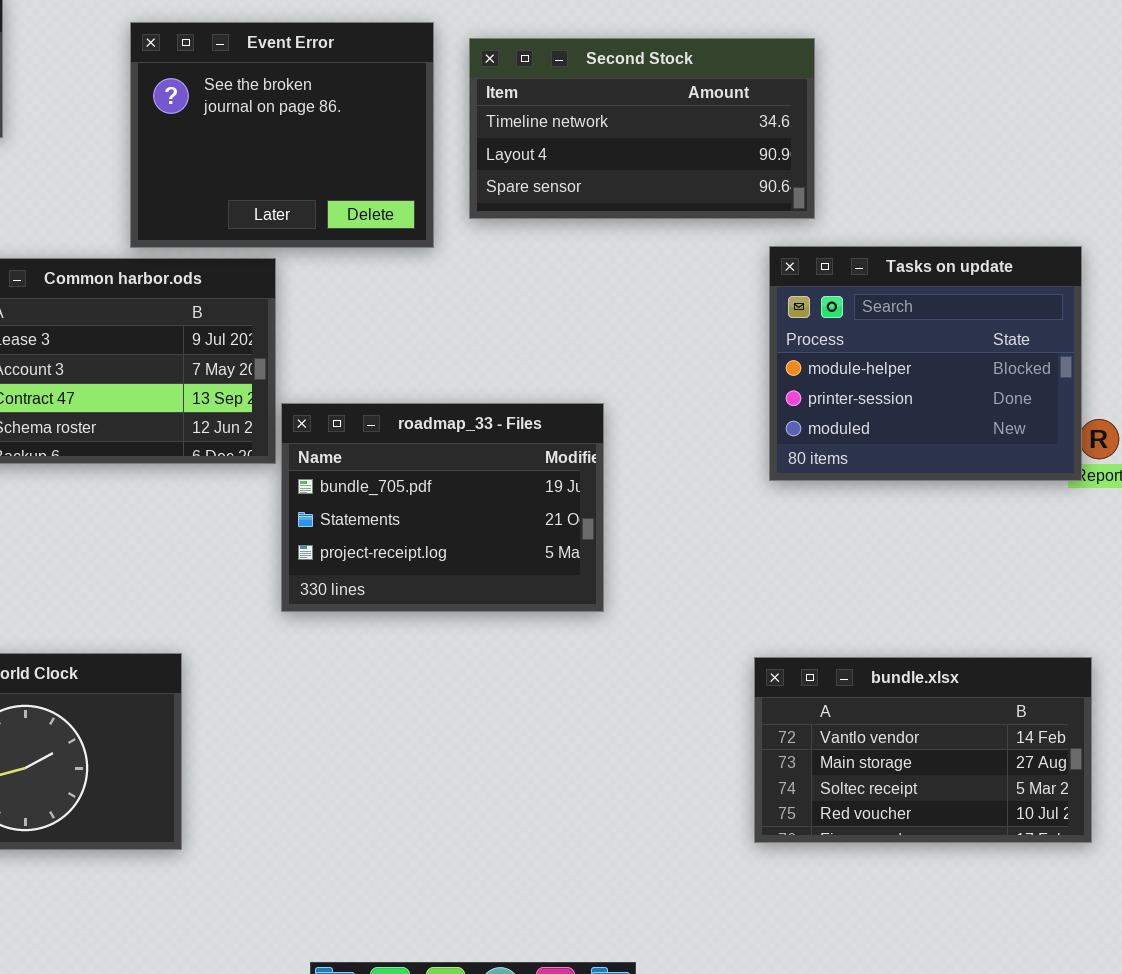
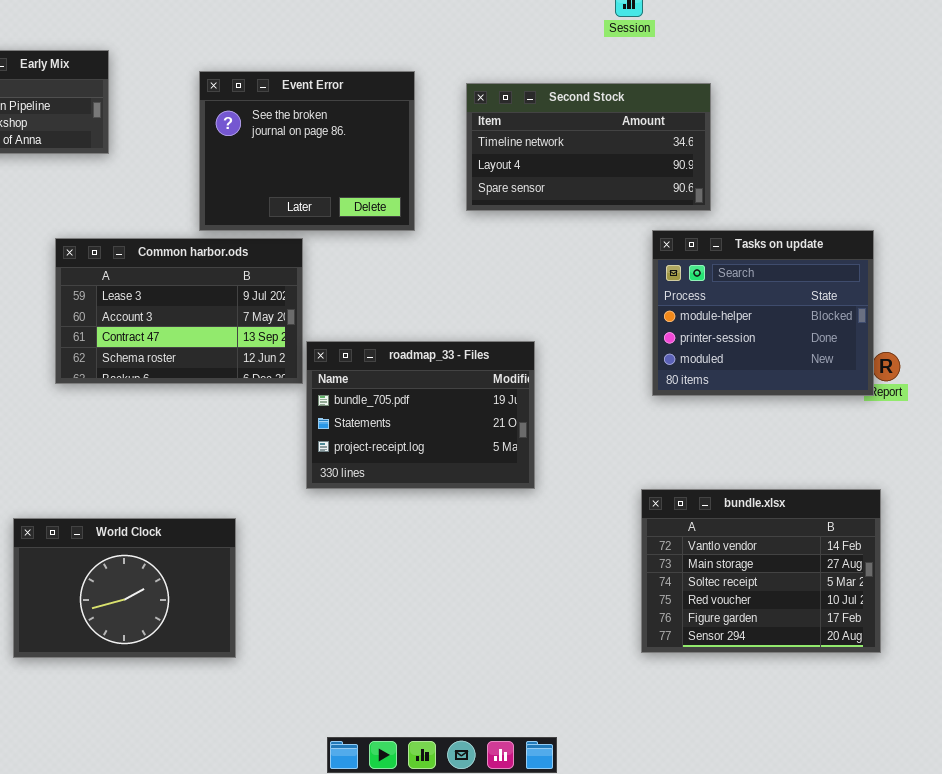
Second Stock: [469,38,815,219] -> [466,83,711,211], moved
bundle.xlsx: [754,657,1092,843] -> [641,489,881,653], resized

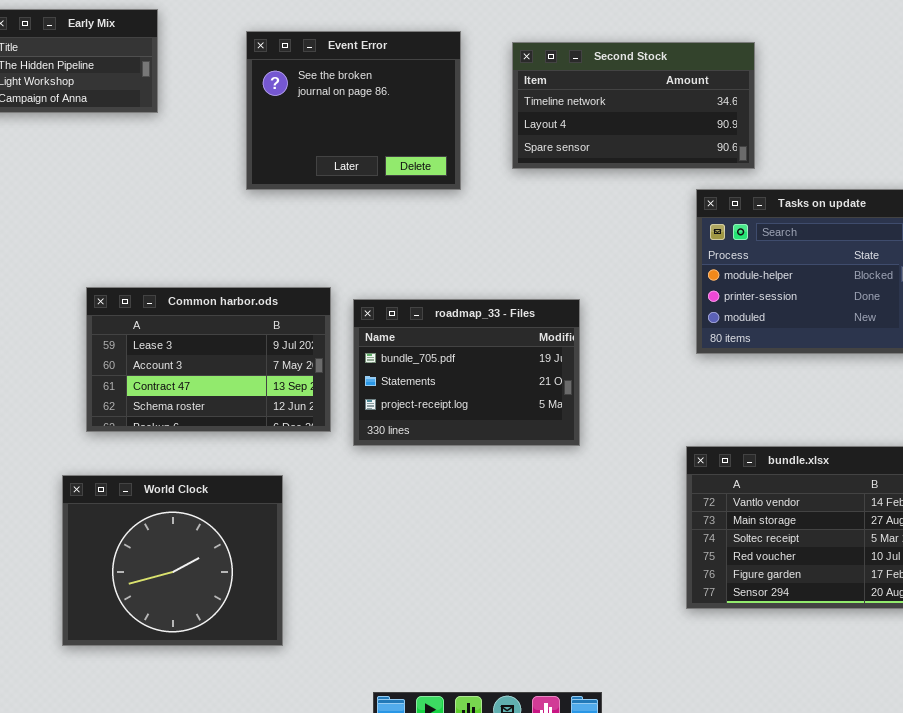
Common harbor.ods: [55,238,303,384] -> [86,287,331,432], moved
World Clock: [13,518,236,658] -> [62,475,283,646], resized

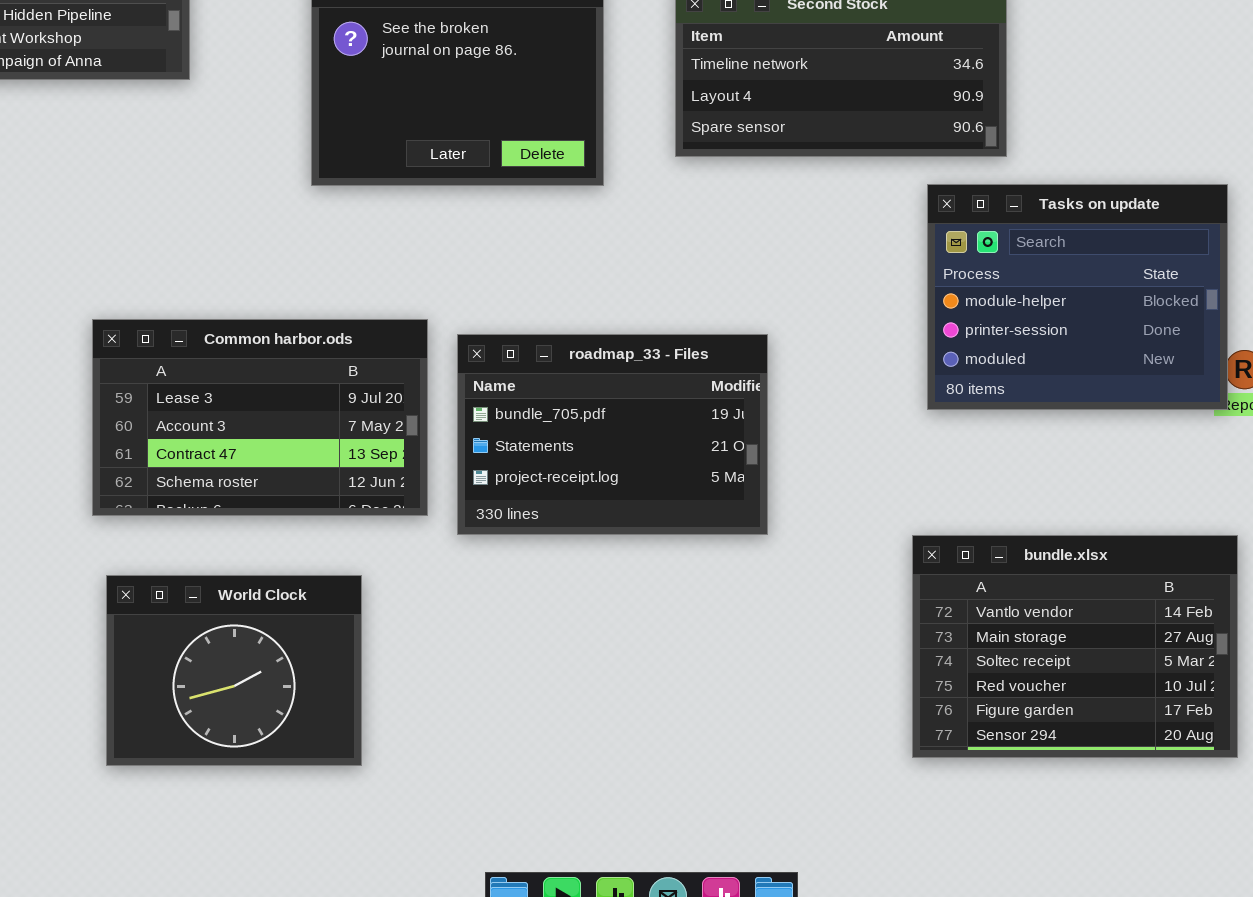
World Clock: [62,475,283,646] -> [106,575,362,766], resized

